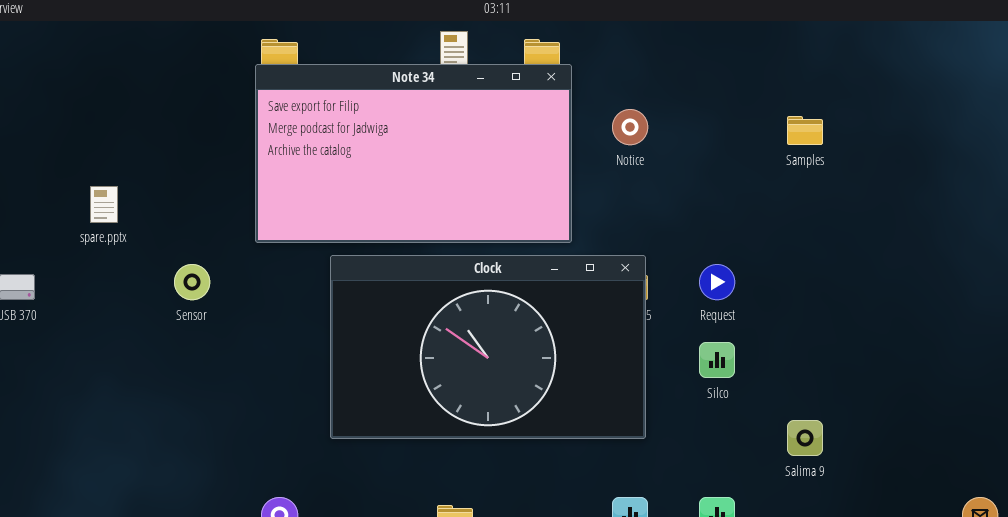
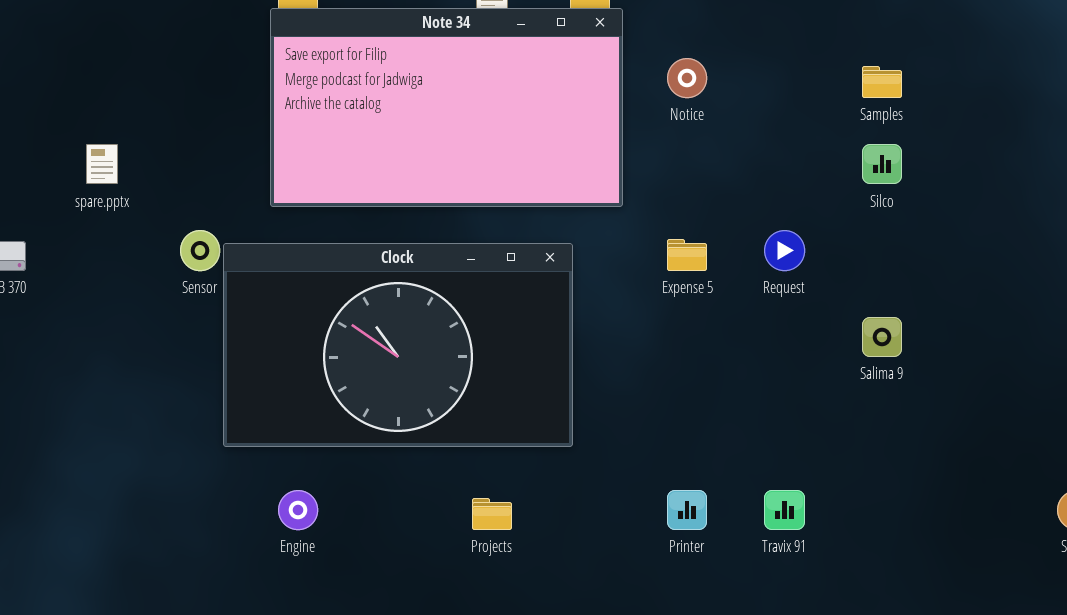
Clock: [330,255,646,439] -> [223,243,573,447], moved
Silco: [699,342,735,378] -> [862,144,902,184], moved
Salima 9: [787,420,823,456] -> [862,317,902,357], moved

